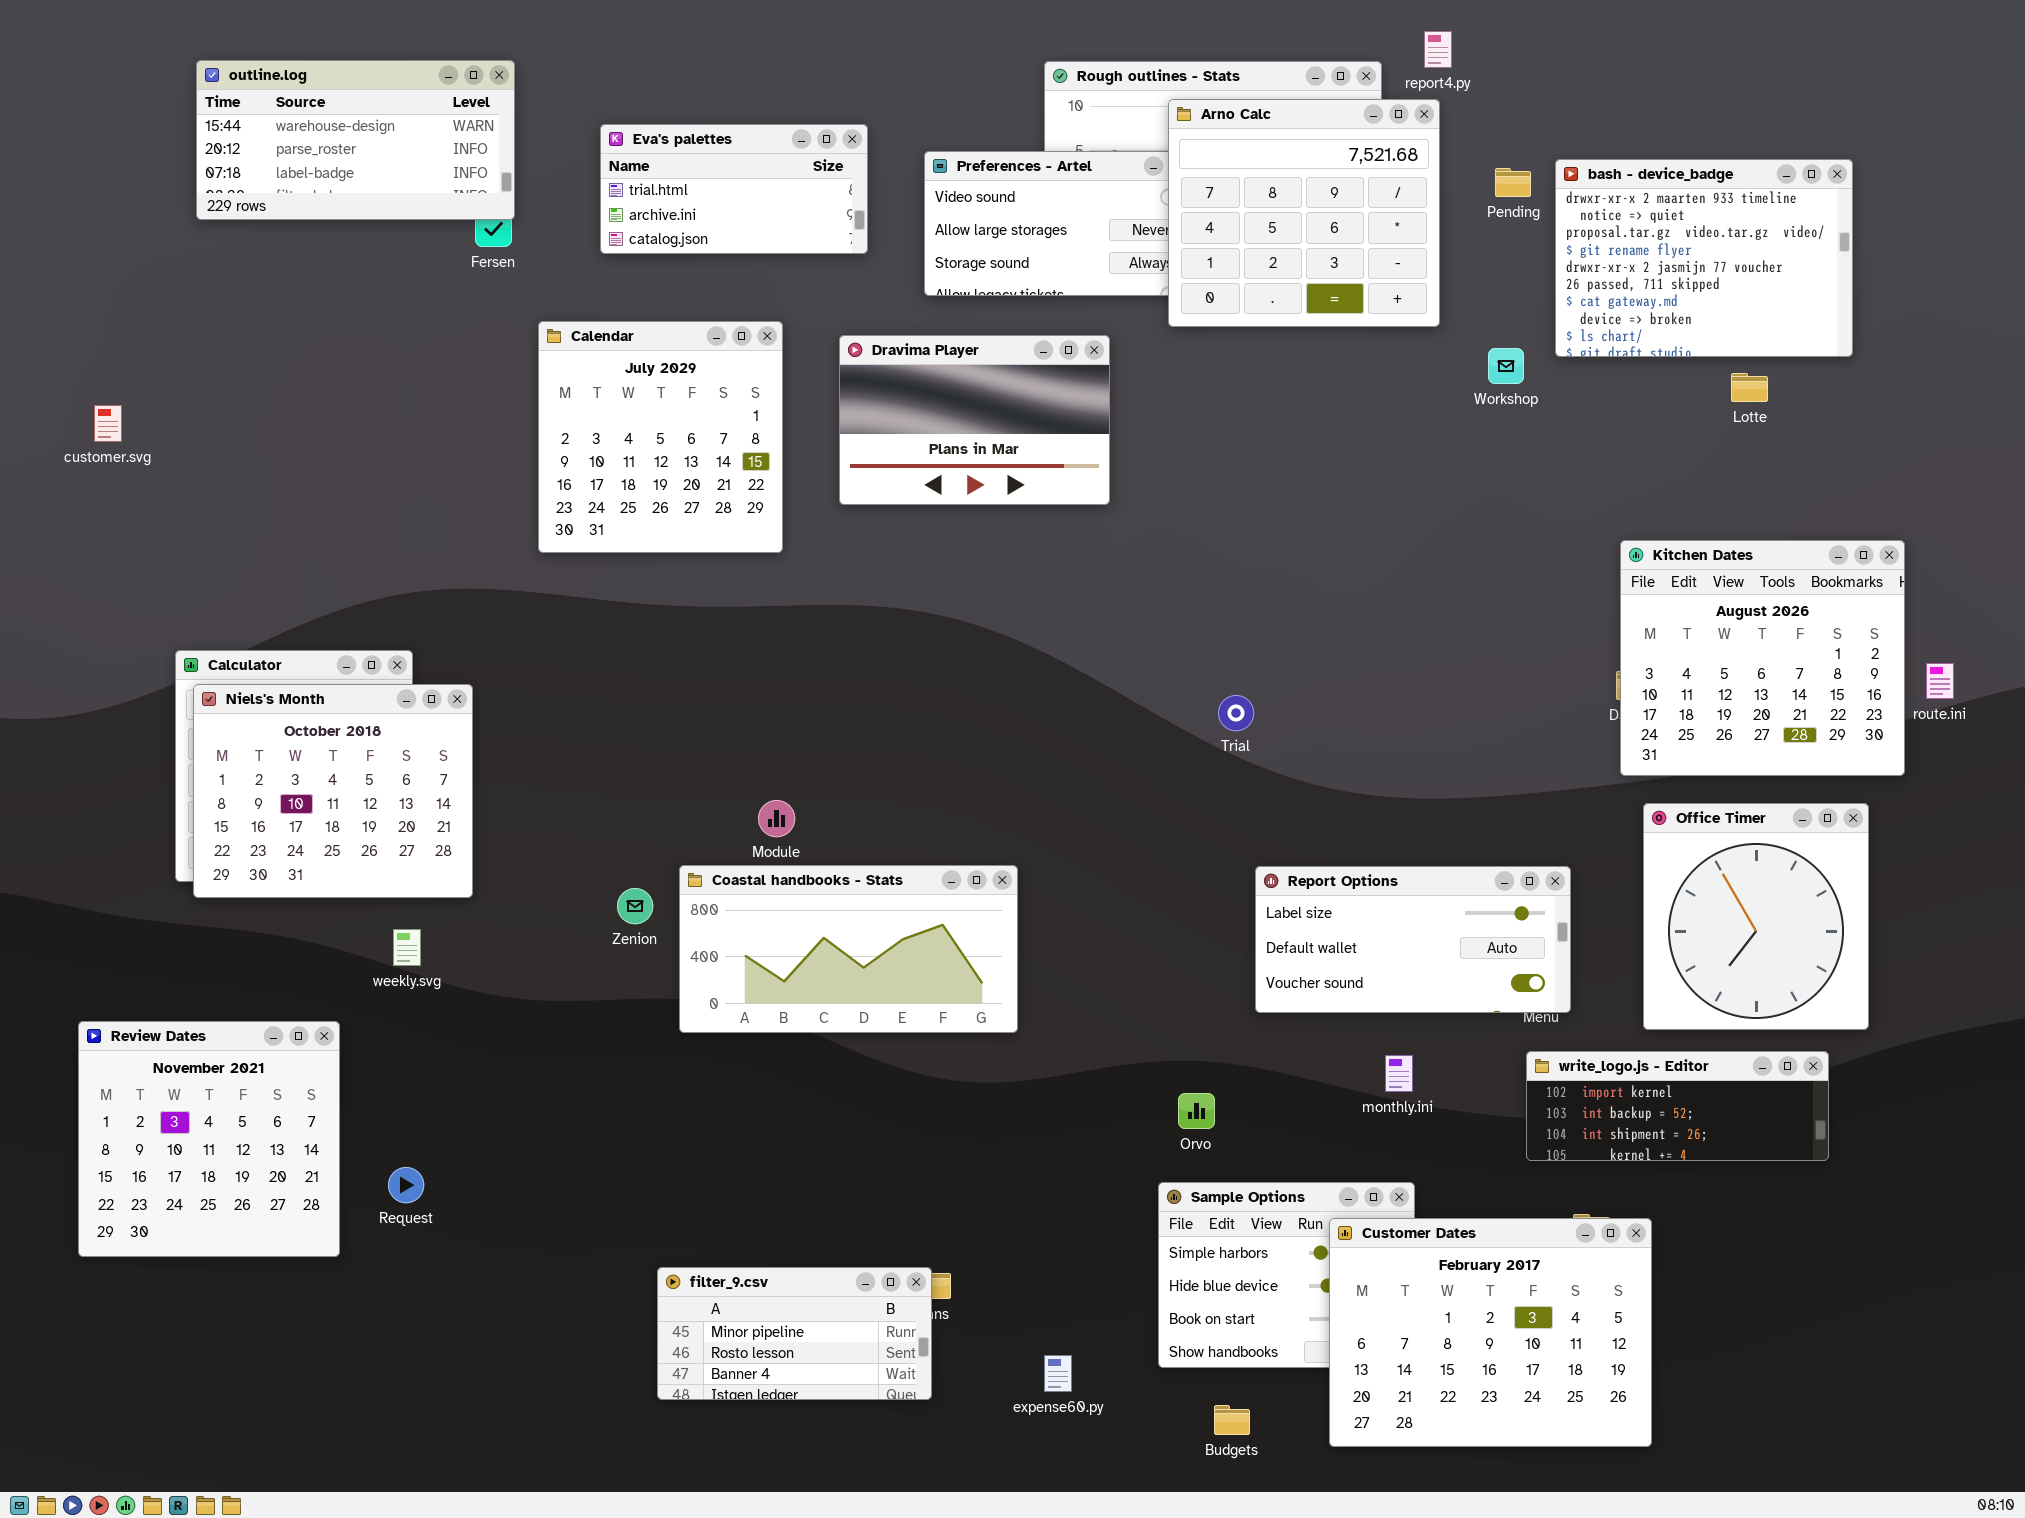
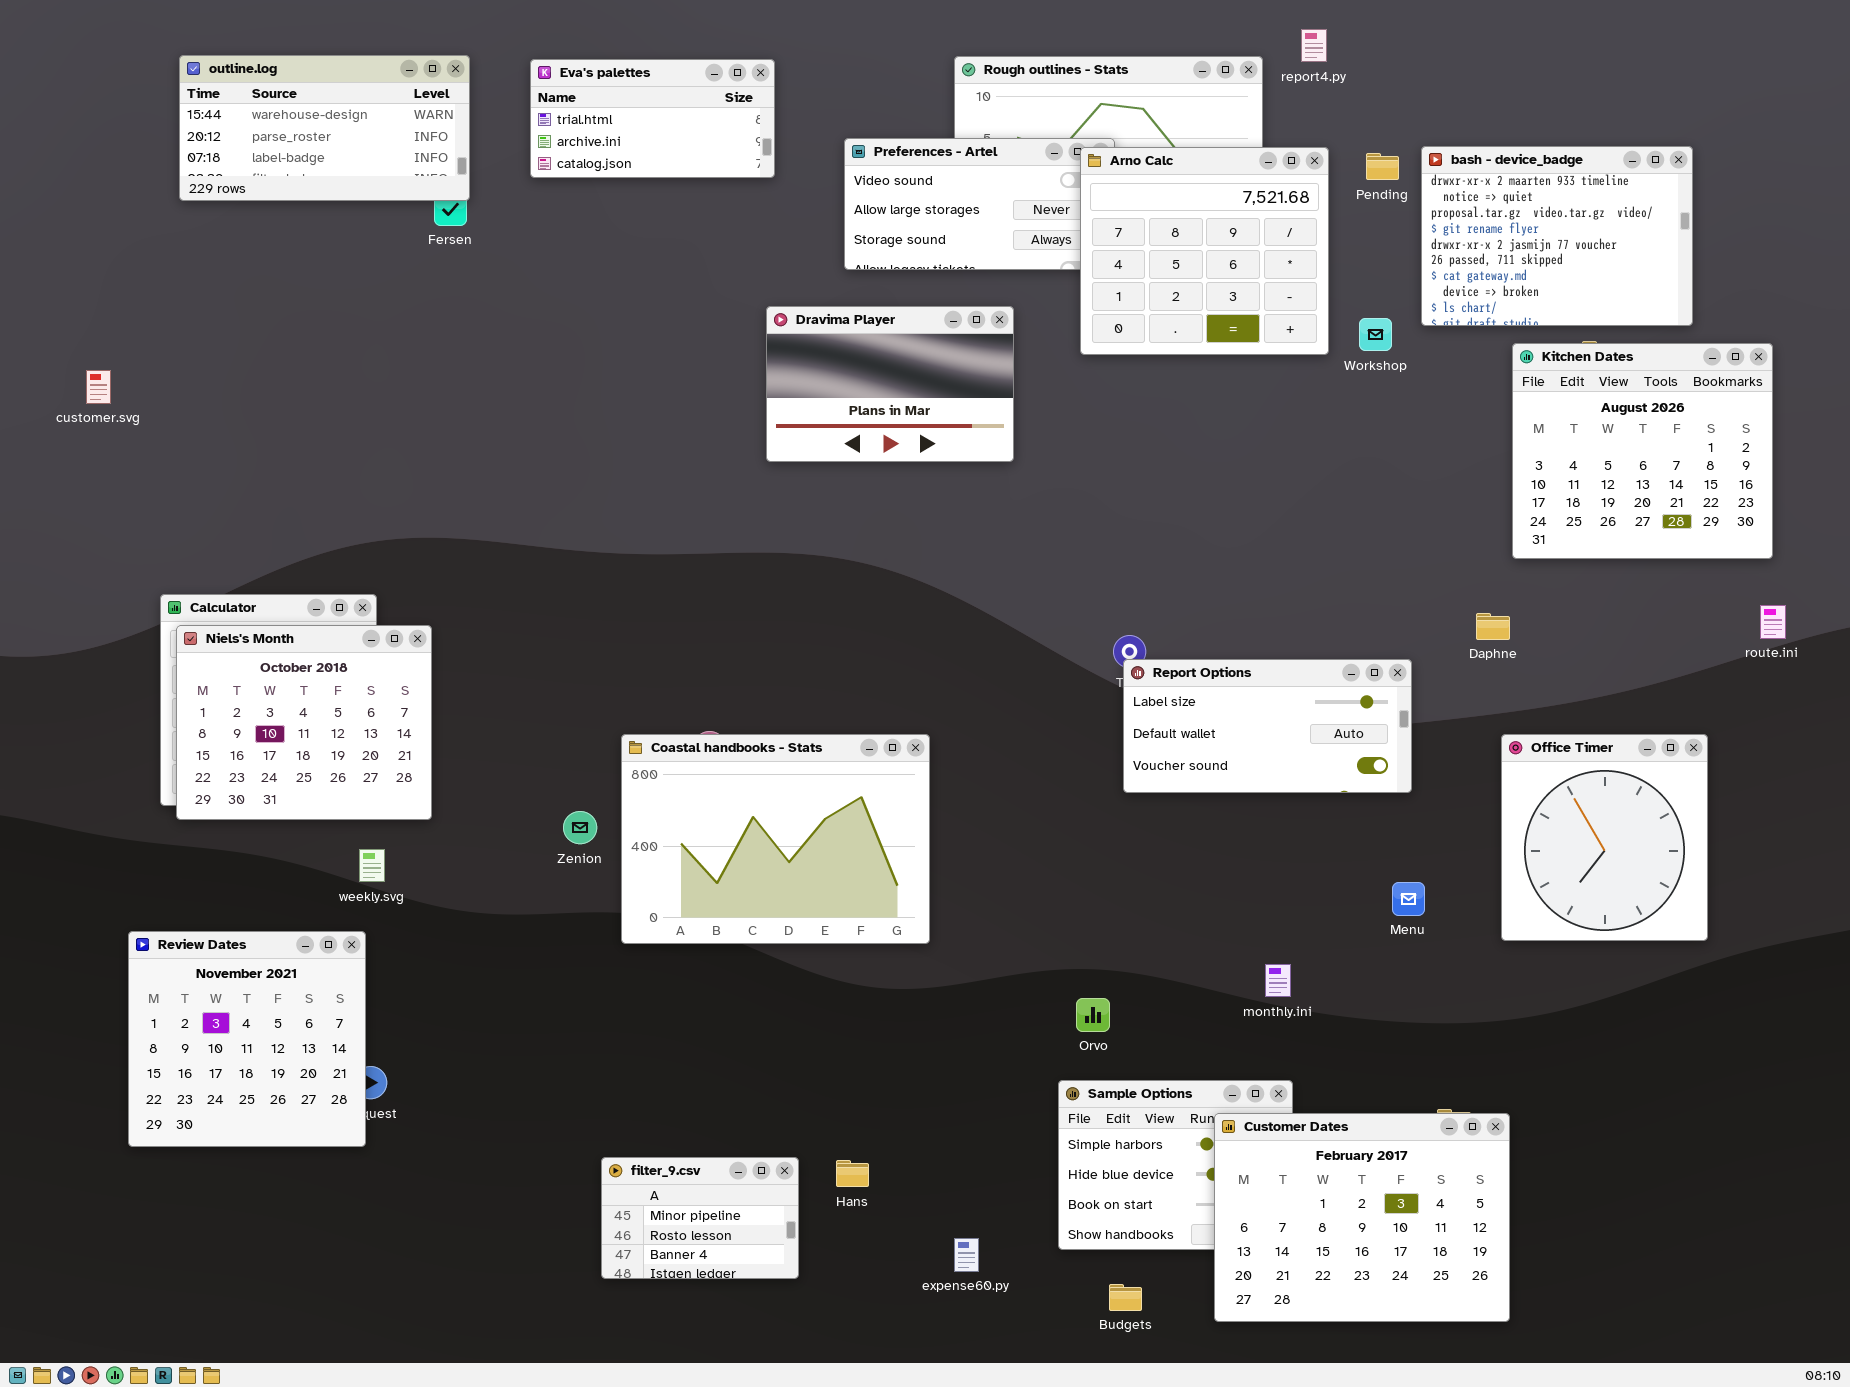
Arno Calc: [1168,99,1440,327] -> [1080,147,1329,355], moved
Eva's palettes: [600,124,868,254] -> [530,59,775,178], moved
Calendar: [538,321,783,553] -> none, closed
Kitchen Dates: [1620,540,1905,776] -> [1512,343,1773,559], moved
Coastal handbooks - Stats: [679,865,1018,1033] -> [621,734,930,944], resized
Report Options: [1255,866,1571,1013] -> [1123,659,1412,793], moved
Review Dates: [78,1021,340,1257] -> [128,931,366,1147], moved
write_logo.js - Editor: [1526,1051,1829,1161] -> none, closed
filter_9.csv: [657,1267,932,1400] -> [601,1157,799,1279], resized

